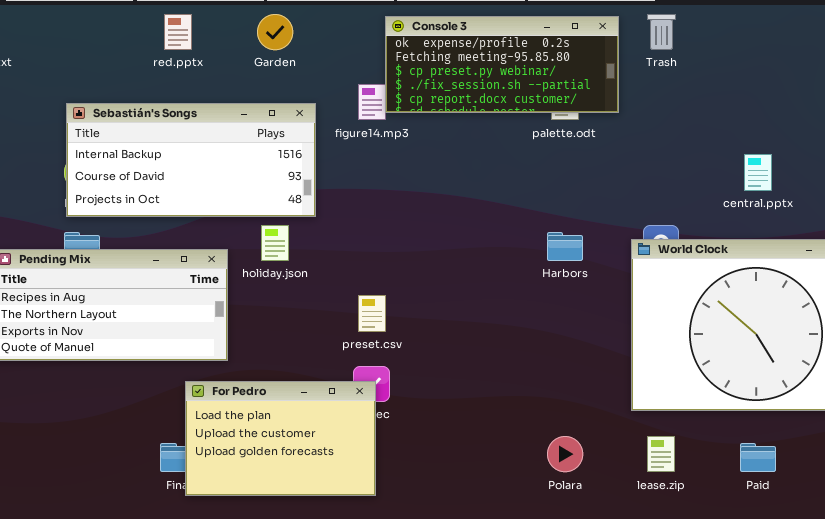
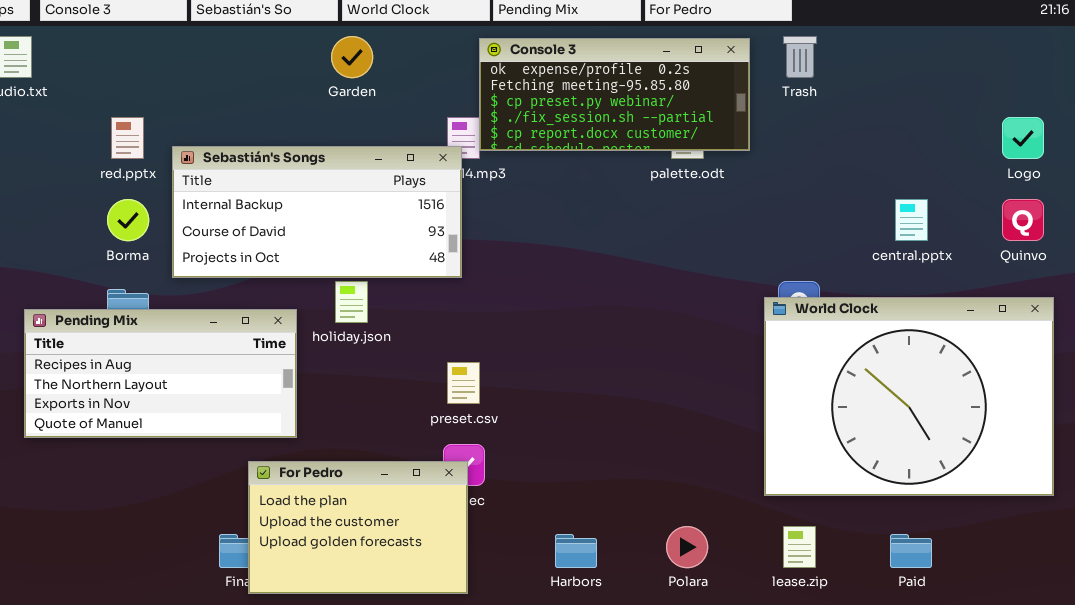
red.pptx: [164,14,192,50] -> [111,117,144,159], moved
Sebastián's Songs: [66,103,316,217] -> [172,146,462,278], moved
Harbors: [547,232,583,261] -> [555,534,597,568], moved

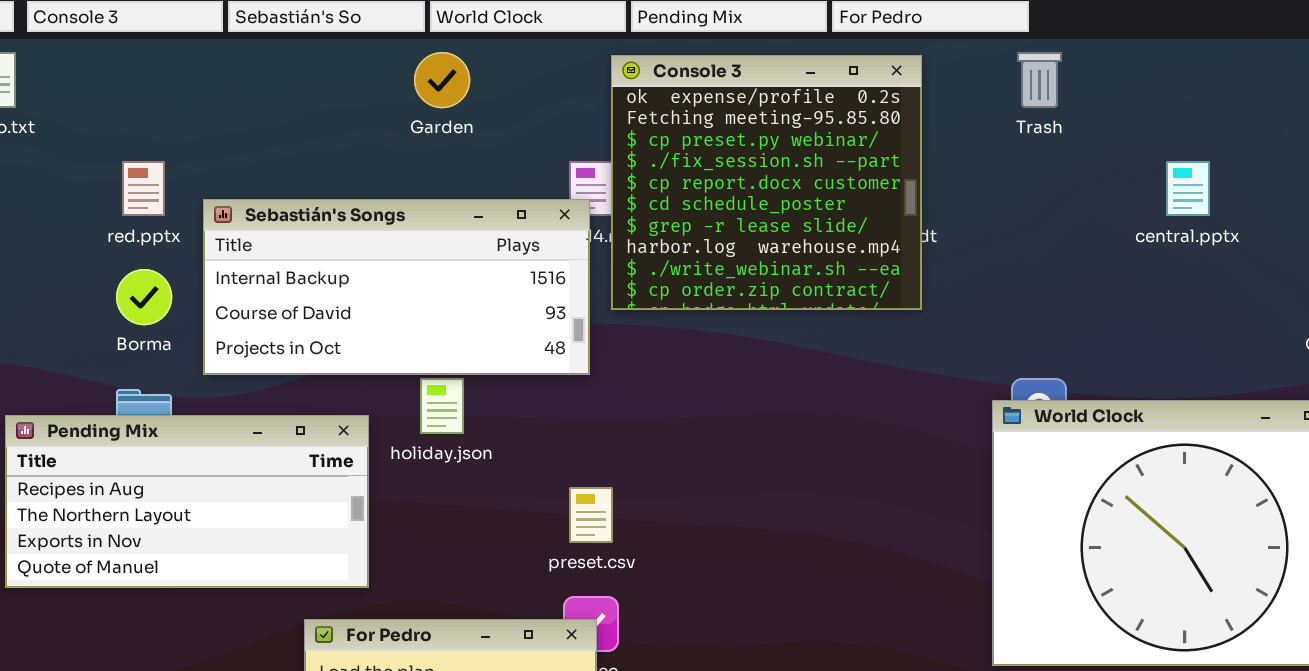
Console 3: [479,38,750,151] -> [611,55,922,310], resized
central.pptx: [895,199,928,241] -> [1166,161,1210,216], moved

